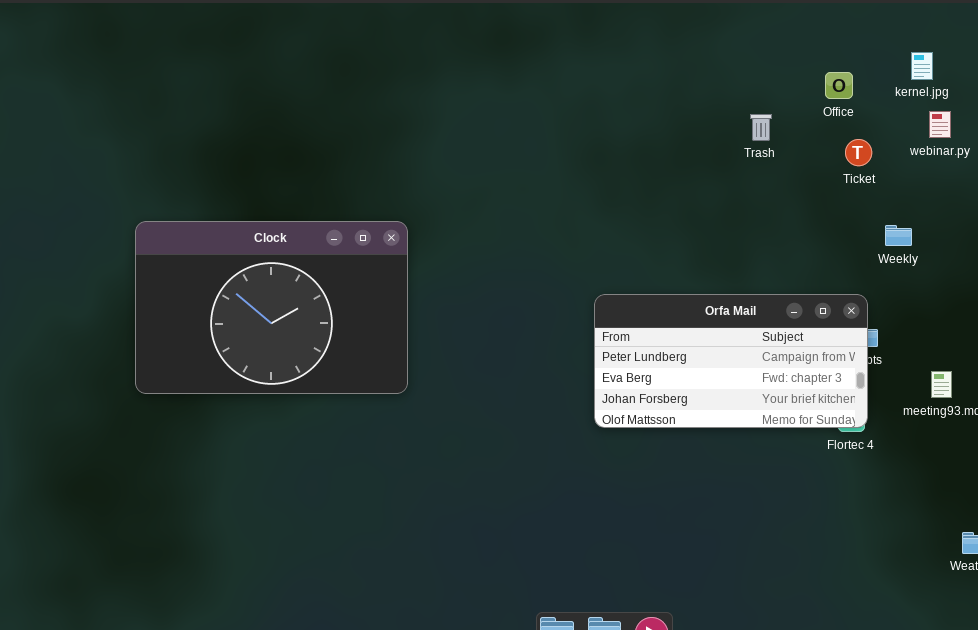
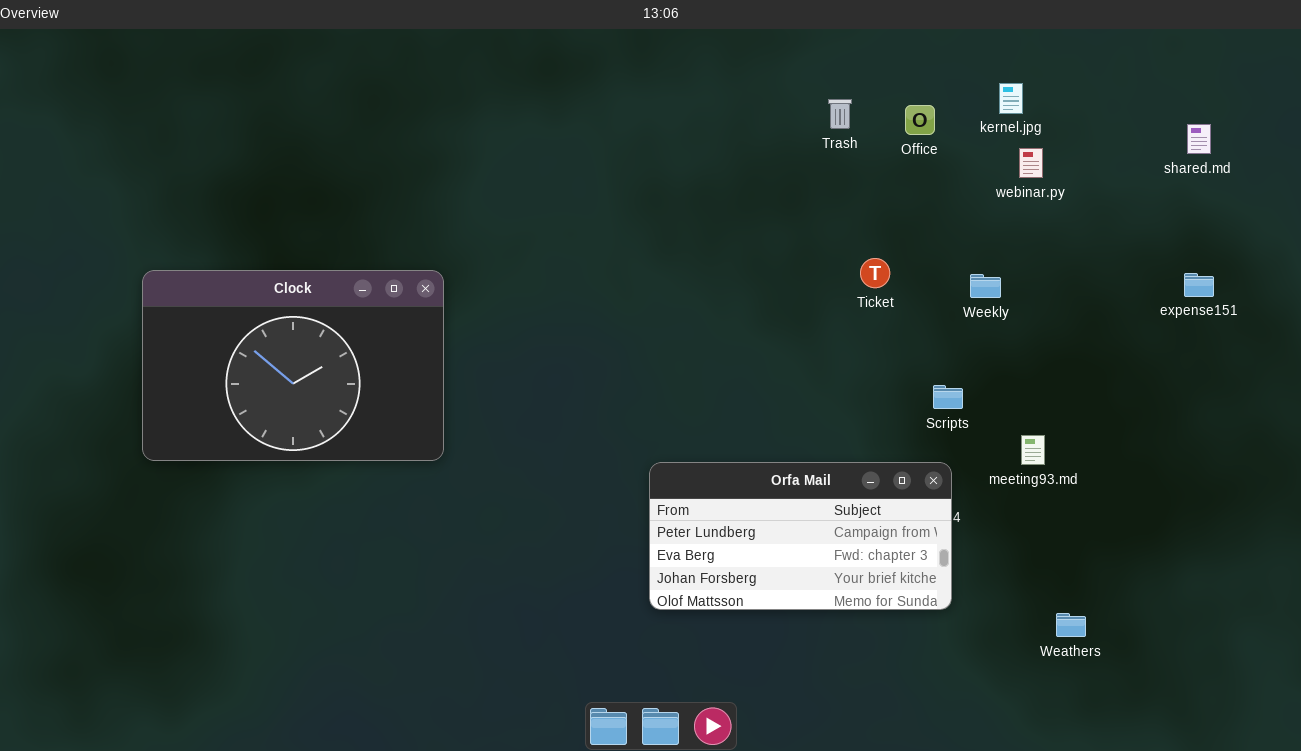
Trash: [750,114,772,141] -> [828,99,852,129], moved
Ticket: [845,139,872,166] -> [860,258,890,288], moved
Orfa Mail: [594,294,868,428] -> [649,462,952,610], moved

